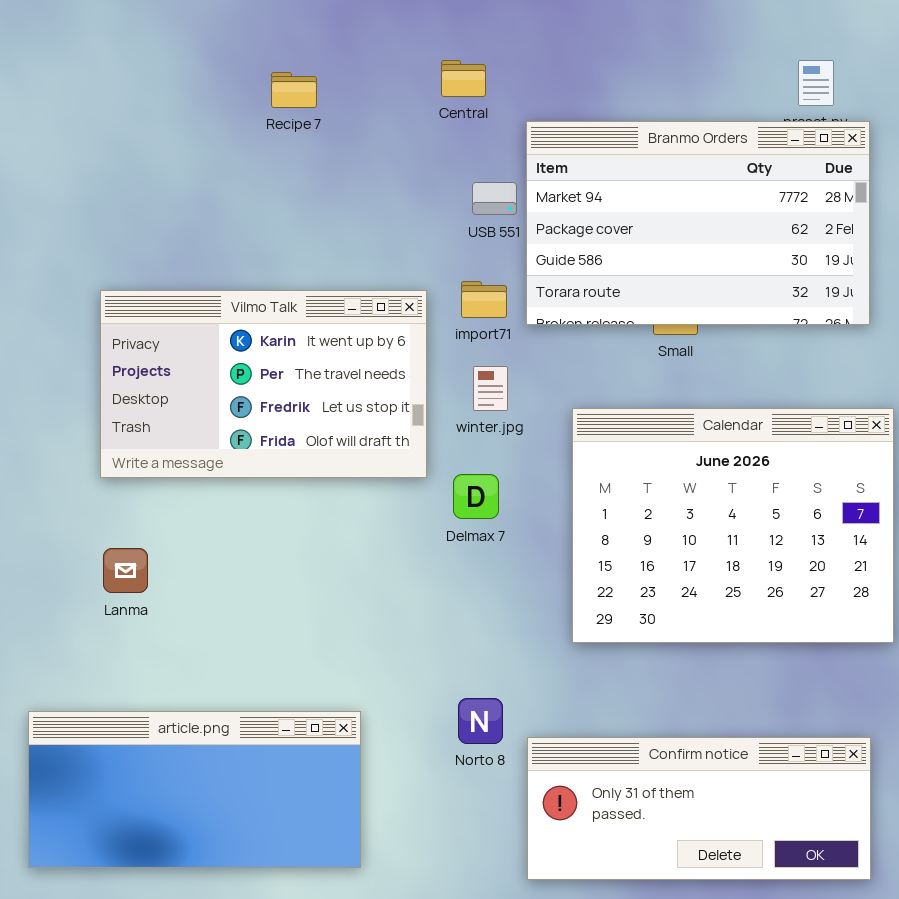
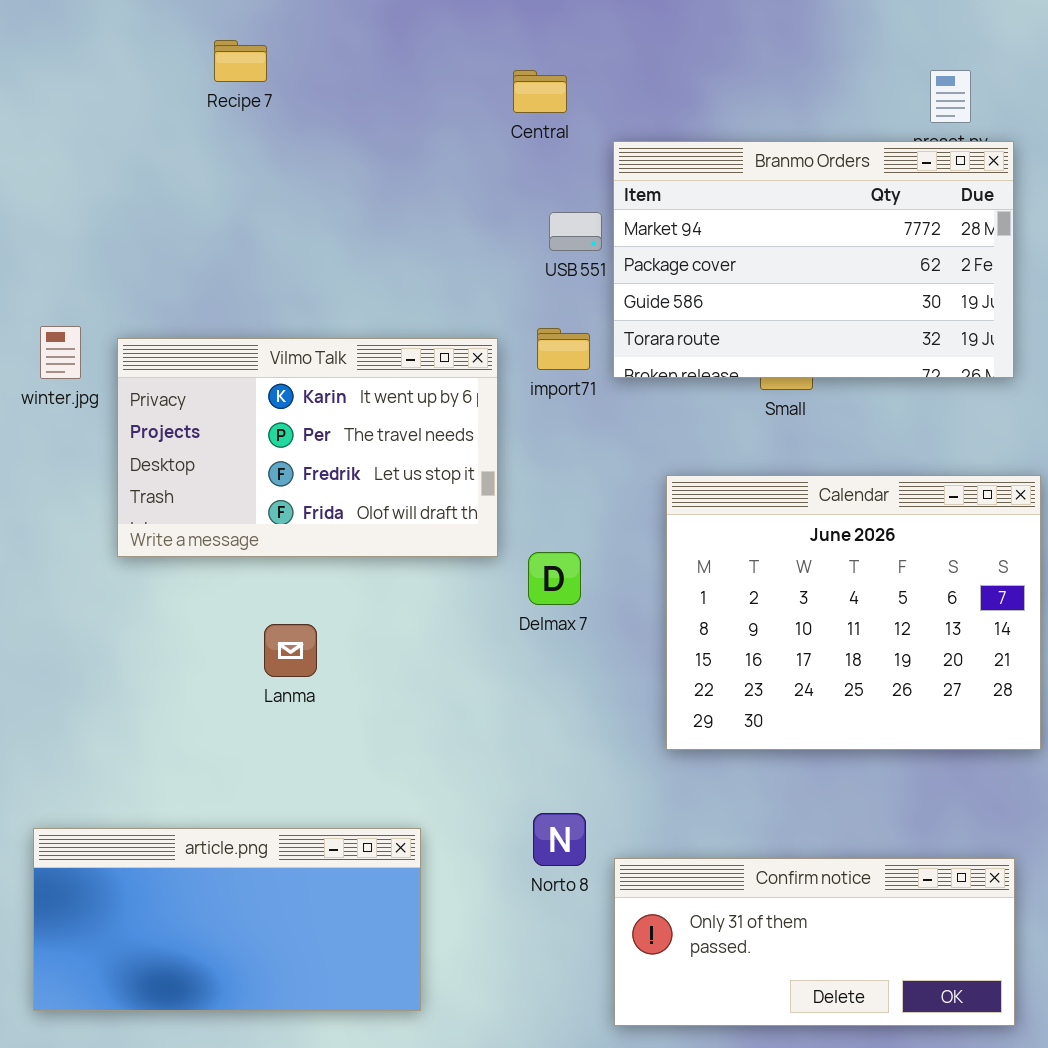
Recipe 7: [271,72,317,108] -> [214,40,267,82], moved
winter.jpg: [473,366,508,411] -> [40,326,81,379], moved
Lanma: [103,548,148,593] -> [264,624,317,677], moved

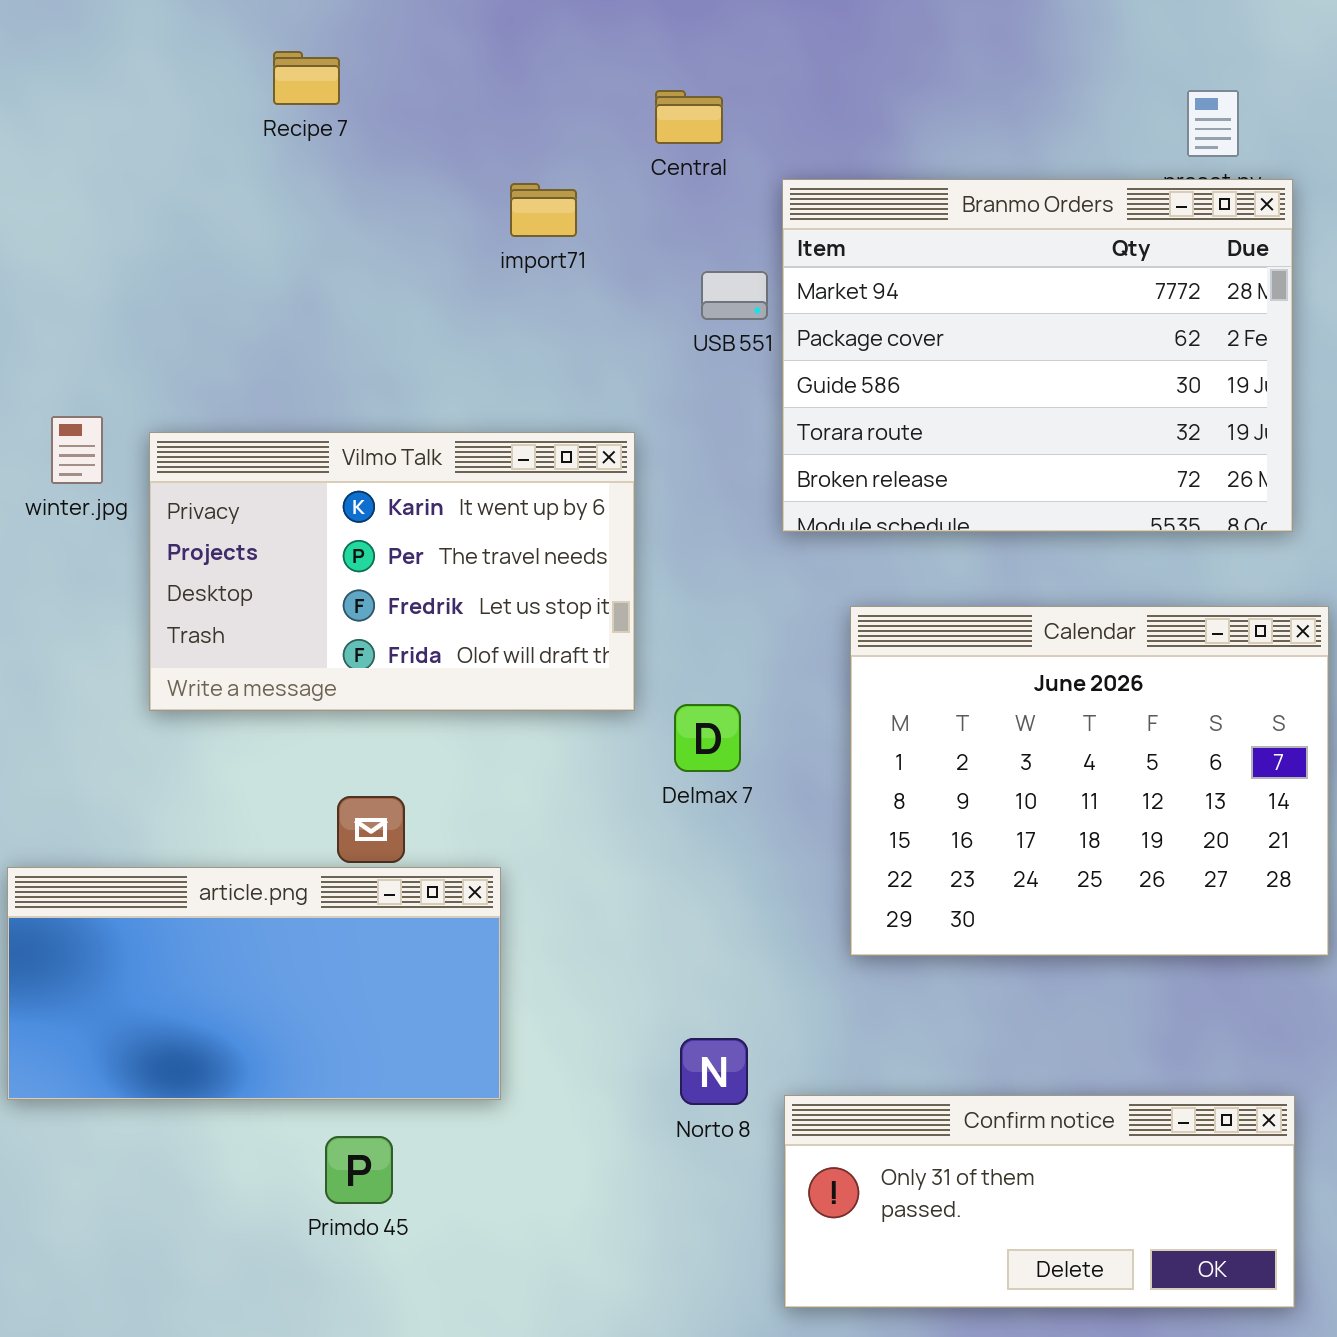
Branmo Orders: [613,141,1014,378] -> [782,179,1293,532], resized
import71: [537,328,590,370] -> [510,183,577,237], moved
article.png: [33,828,421,1011] -> [7,867,501,1100], moved

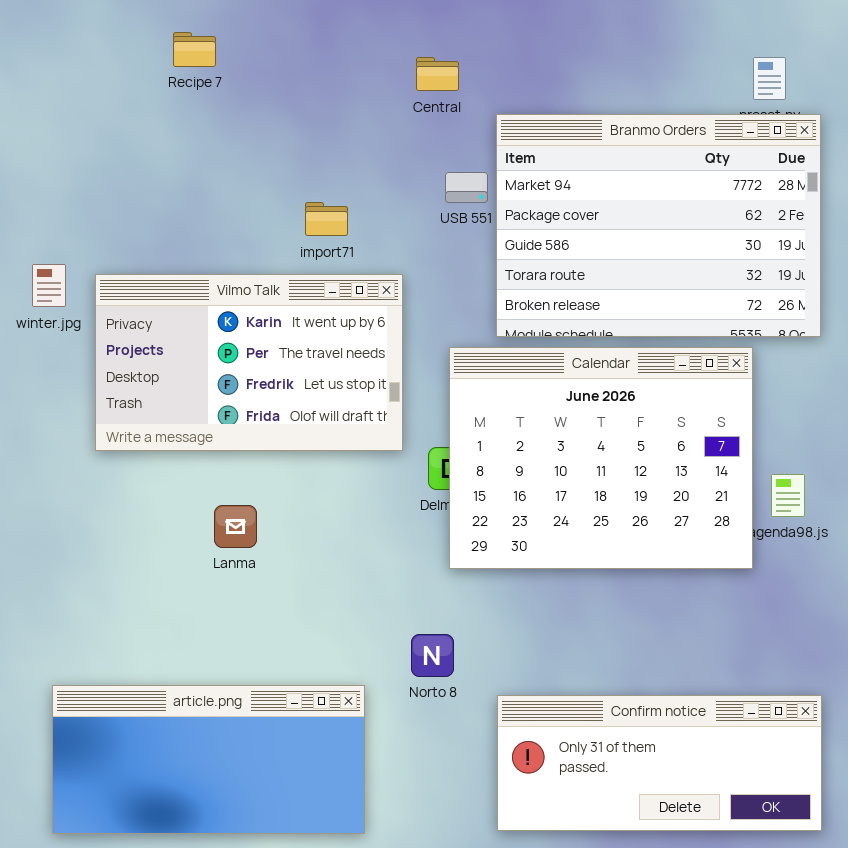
import71: [510,183,577,237] -> [305,202,348,236], moved
Calendar: [850,606,1329,956] -> [449,347,753,569], moved
article.png: [7,867,501,1100] -> [52,685,365,834], moved
Norto 8: [680,1038,748,1105] -> [411,634,454,677], moved

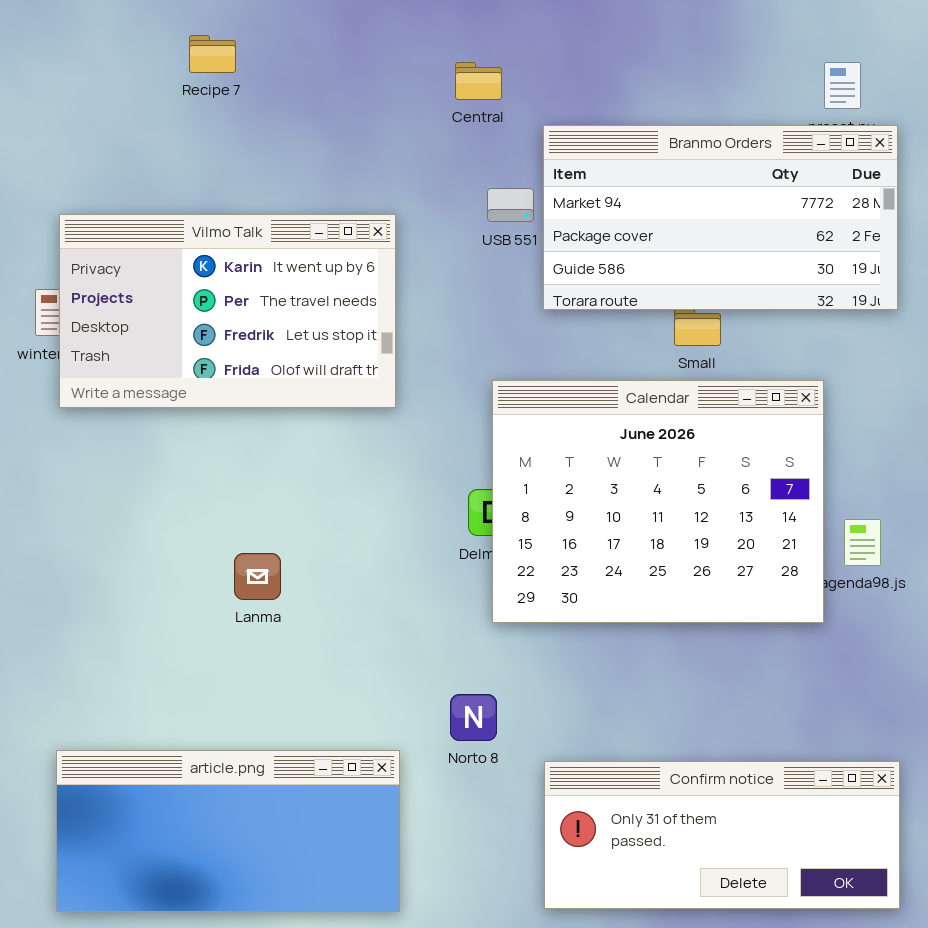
Branmo Orders: [496,114,821,337] -> [543,125,898,310], resized
Vilmo Talk: [95,274,403,451] -> [59,214,396,408], moved

